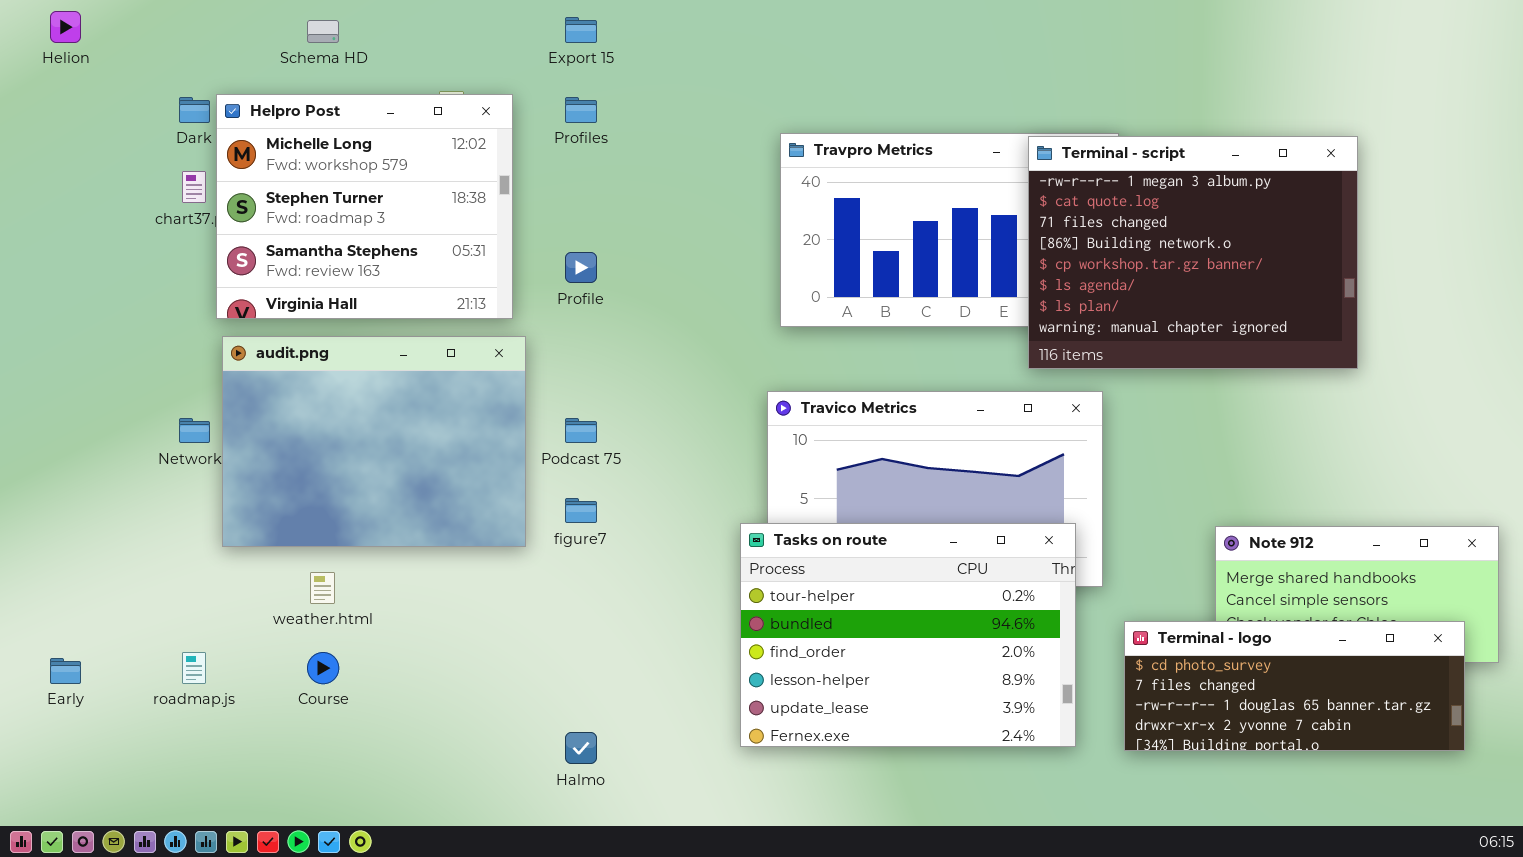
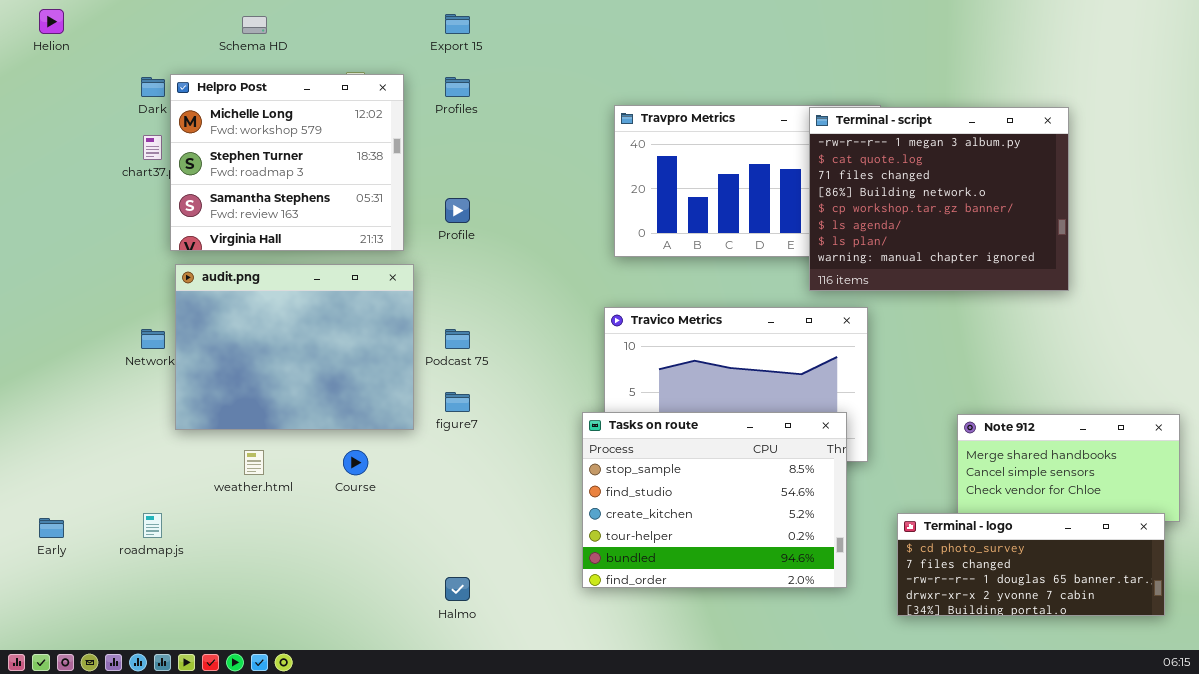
Tasks on route: [740,523,1076,747] -> [582,412,847,588], scrolled up 3 rows
Terminal - logo: [1124,621,1465,751] -> [897,513,1165,616], moved
Course: [307,652,339,684] -> [343,450,368,475], moved

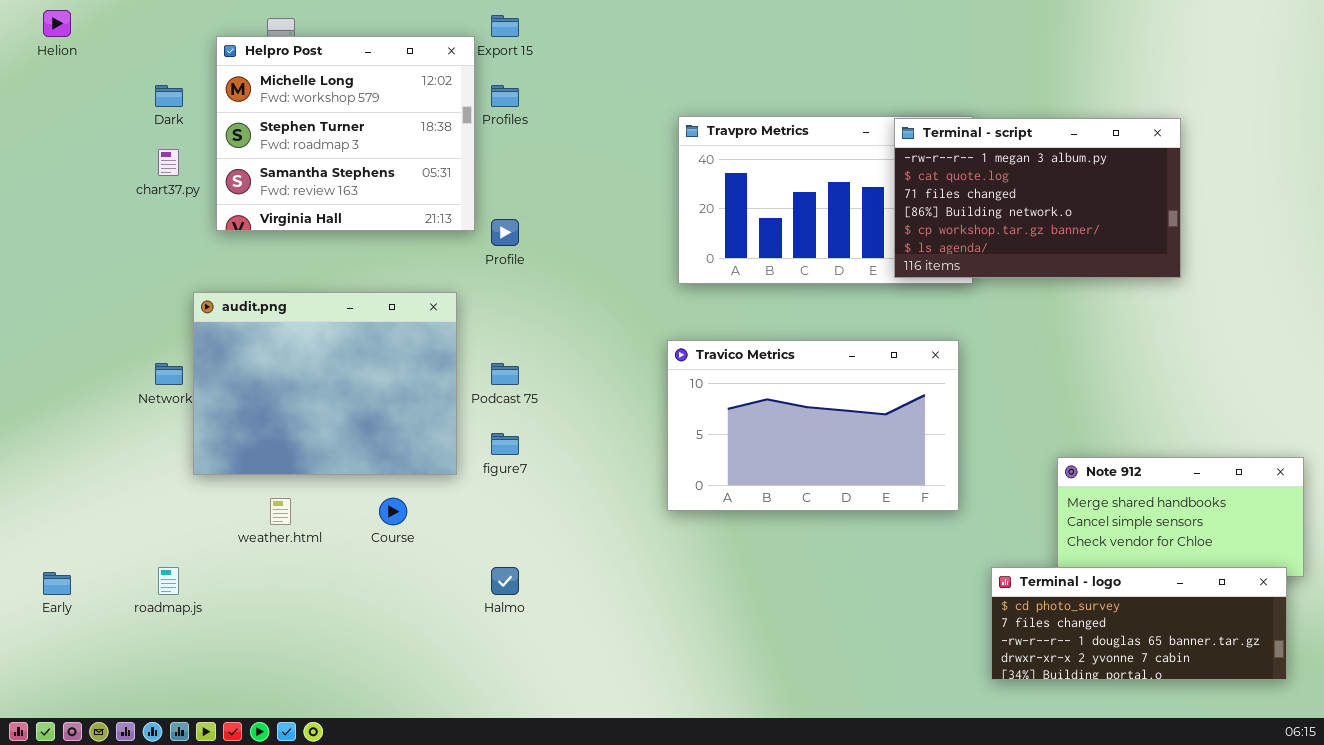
Helpro Post: [170,74,404,251] -> [216,36,475,231], moved
Terminal - script: [809,107,1069,291] -> [894,118,1181,278], resized
Tasks on route: [582,412,847,588] -> none, closed
Halmo: [445,577,470,601] -> [491,567,519,595], moved

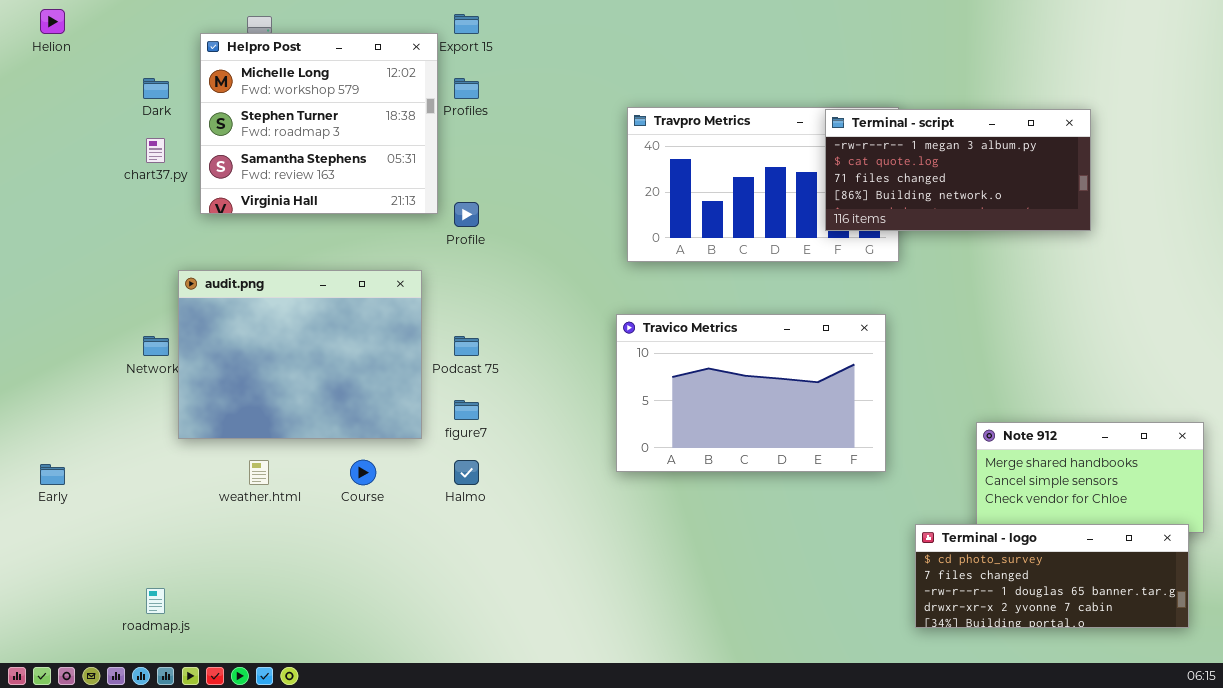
Terminal - script: [894,118,1181,278] -> [825,109,1091,231], resized
roadmap.js: [158,567,179,595] -> [146,588,165,614], moved
Halmo: [491,567,519,595] -> [454,460,479,485], moved
Early: [43,572,71,595] -> [40,464,65,485], moved

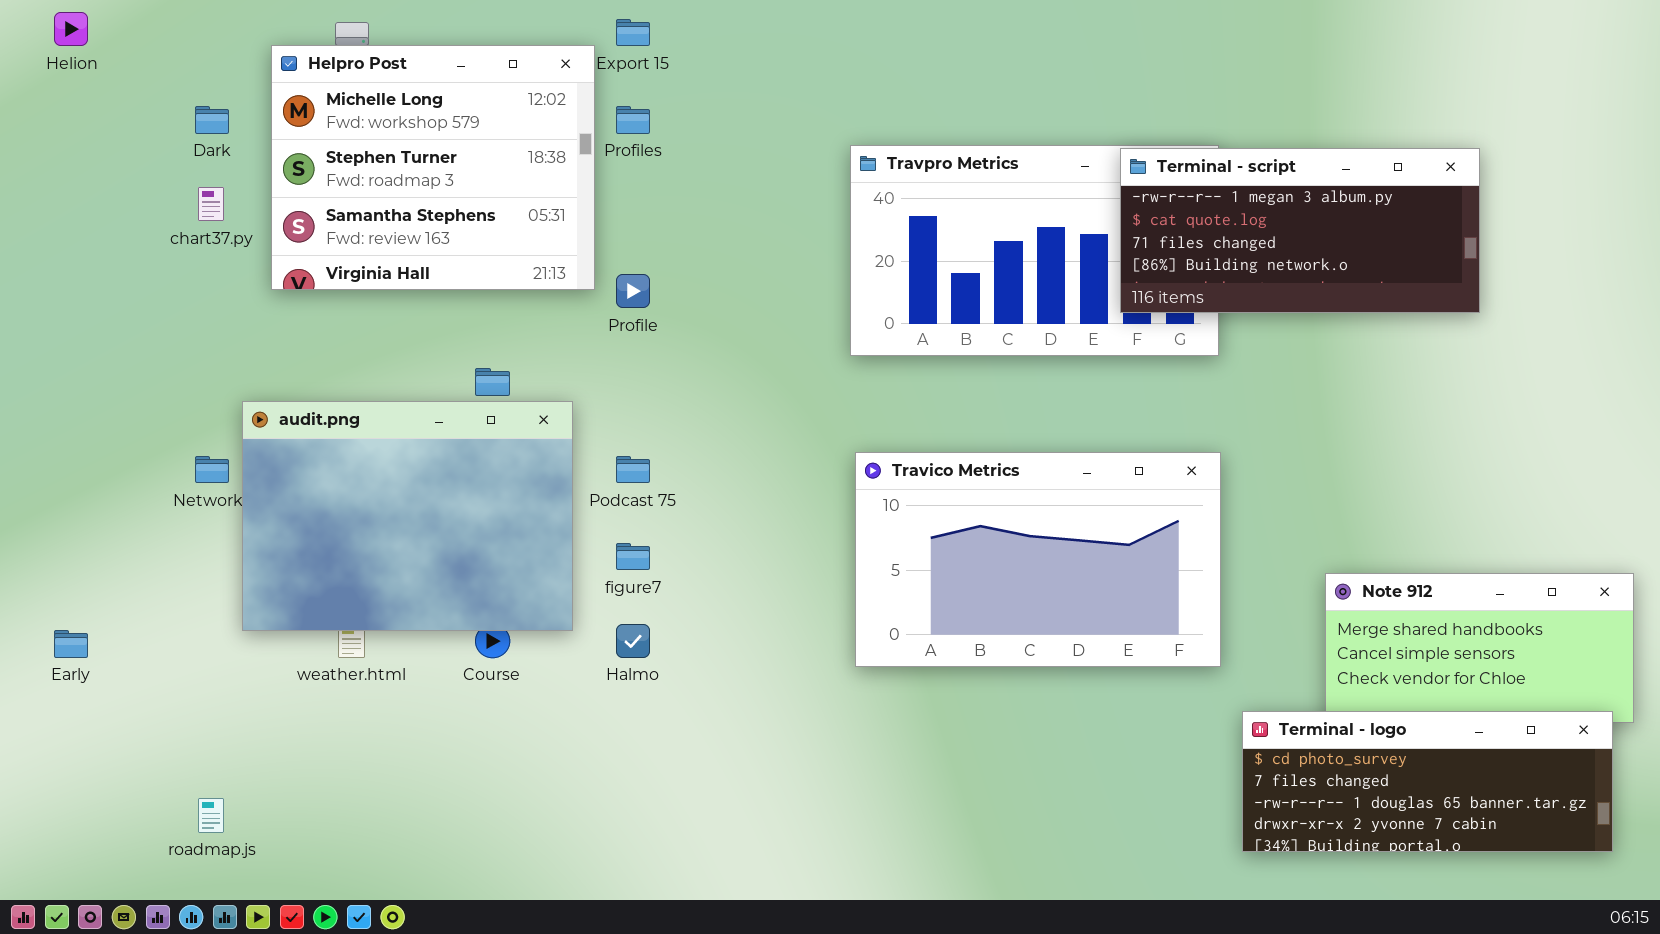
audit.png: [178,270,422,439] -> [242,401,573,631], moved
Travico Metrics: [616,314,886,472] -> [855,452,1221,667], moved

